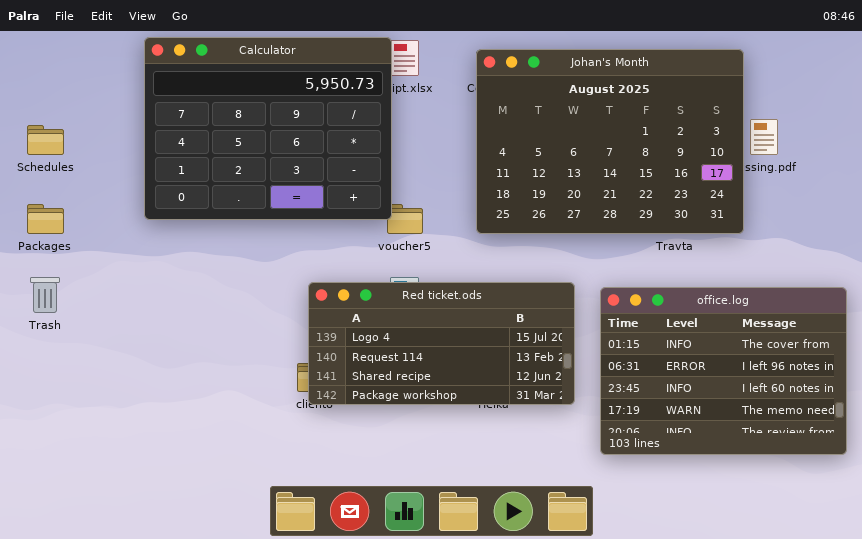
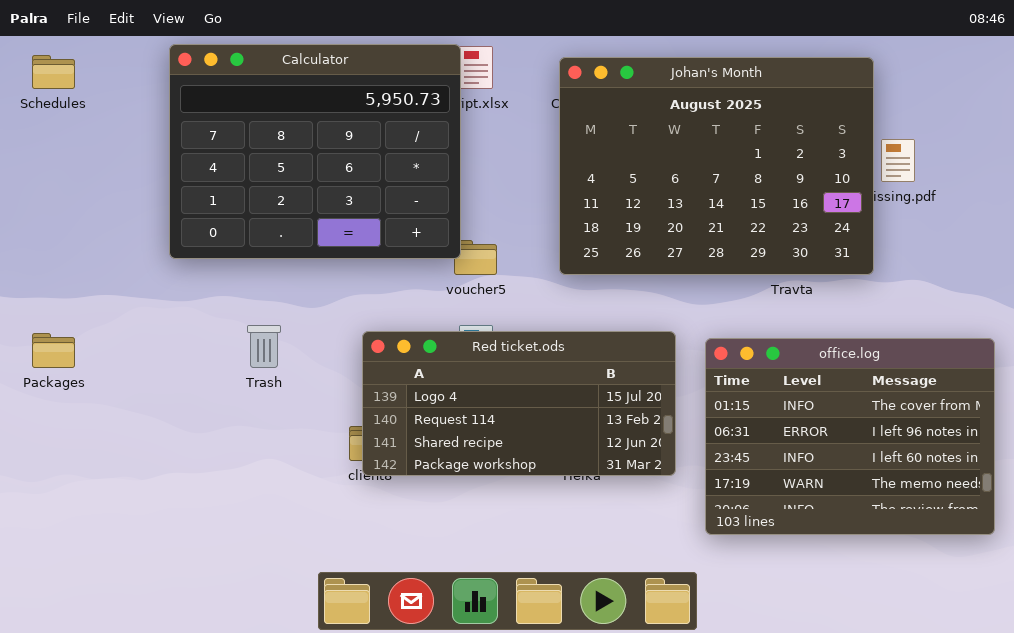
Schedules: [27,125,64,155] -> [32,55,75,89], moved
Packages: [27,204,64,234] -> [32,333,75,368], moved
Trash: [30,277,60,313] -> [247,325,281,368], moved

